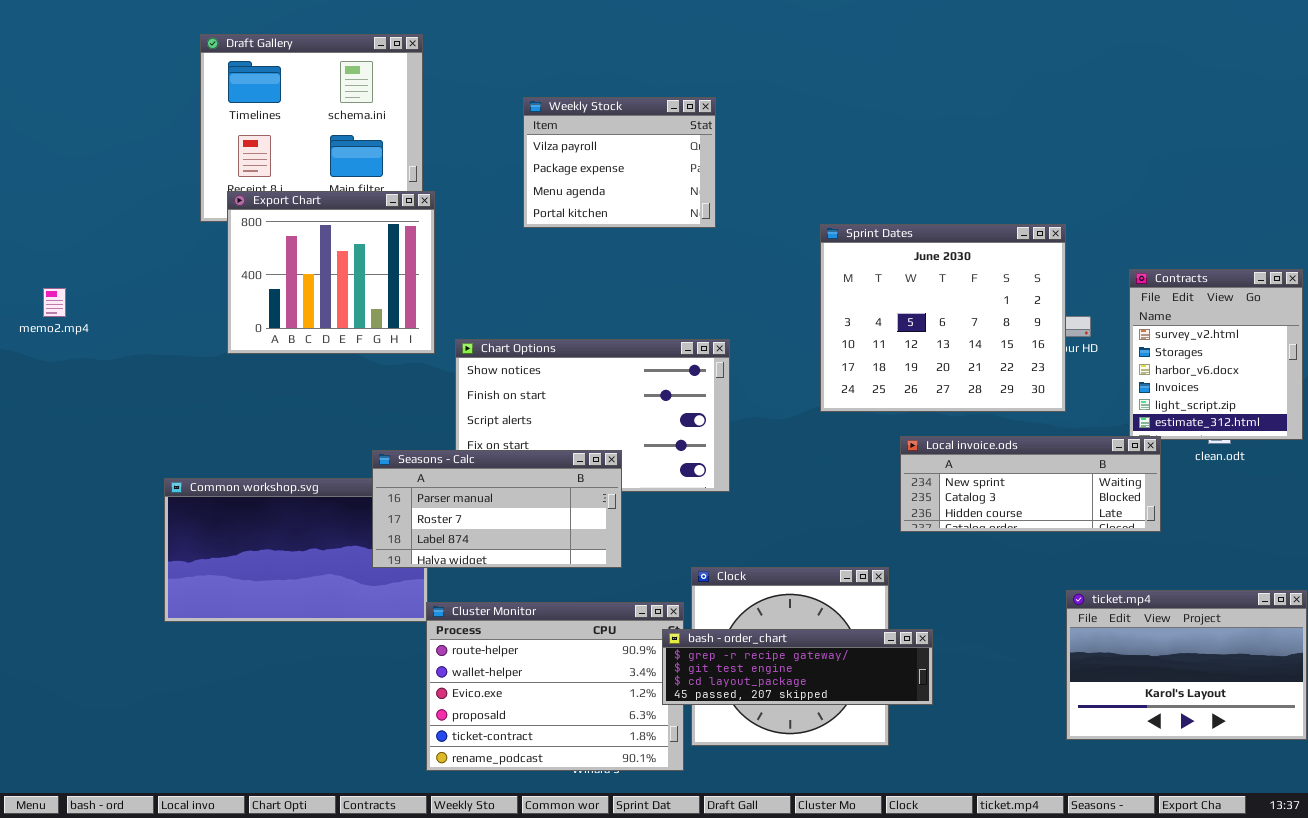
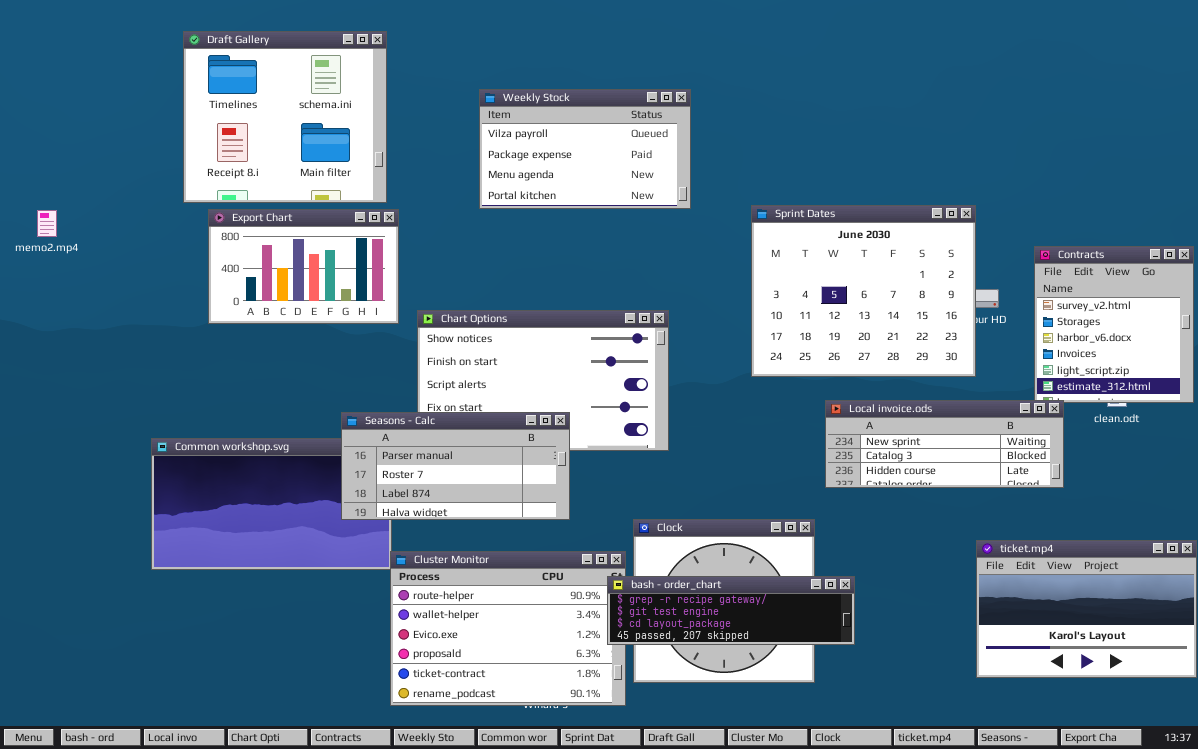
Weekly Stock: [523,97,716,228] -> [479,89,691,209], resized
Export Chart: [227,191,435,354] -> [208,209,399,324], resized
memo2.mp4: [43,288,66,317] -> [37,210,57,237], moved

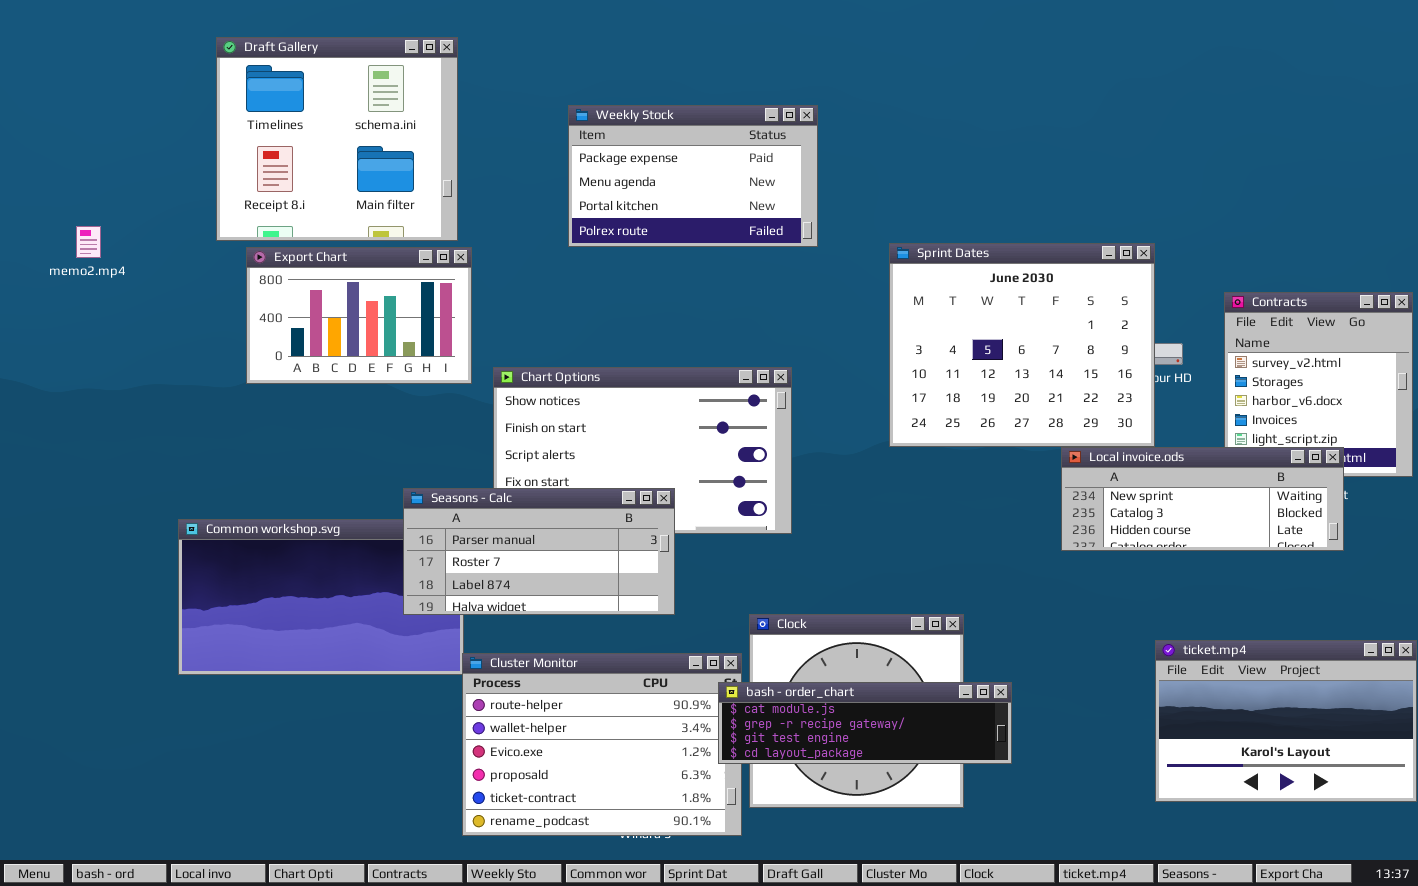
Weekly Stock: [479,89,691,209] -> [568,105,818,247], scrolled down 1 row
memo2.mp4: [37,210,57,237] -> [76,226,101,258], moved
Local invoice.ods: [825,400,1064,488] -> [1061,447,1344,551], moved
bash - order_chart: [607,576,855,645] -> [718,682,1012,764], scrolled up 1 row

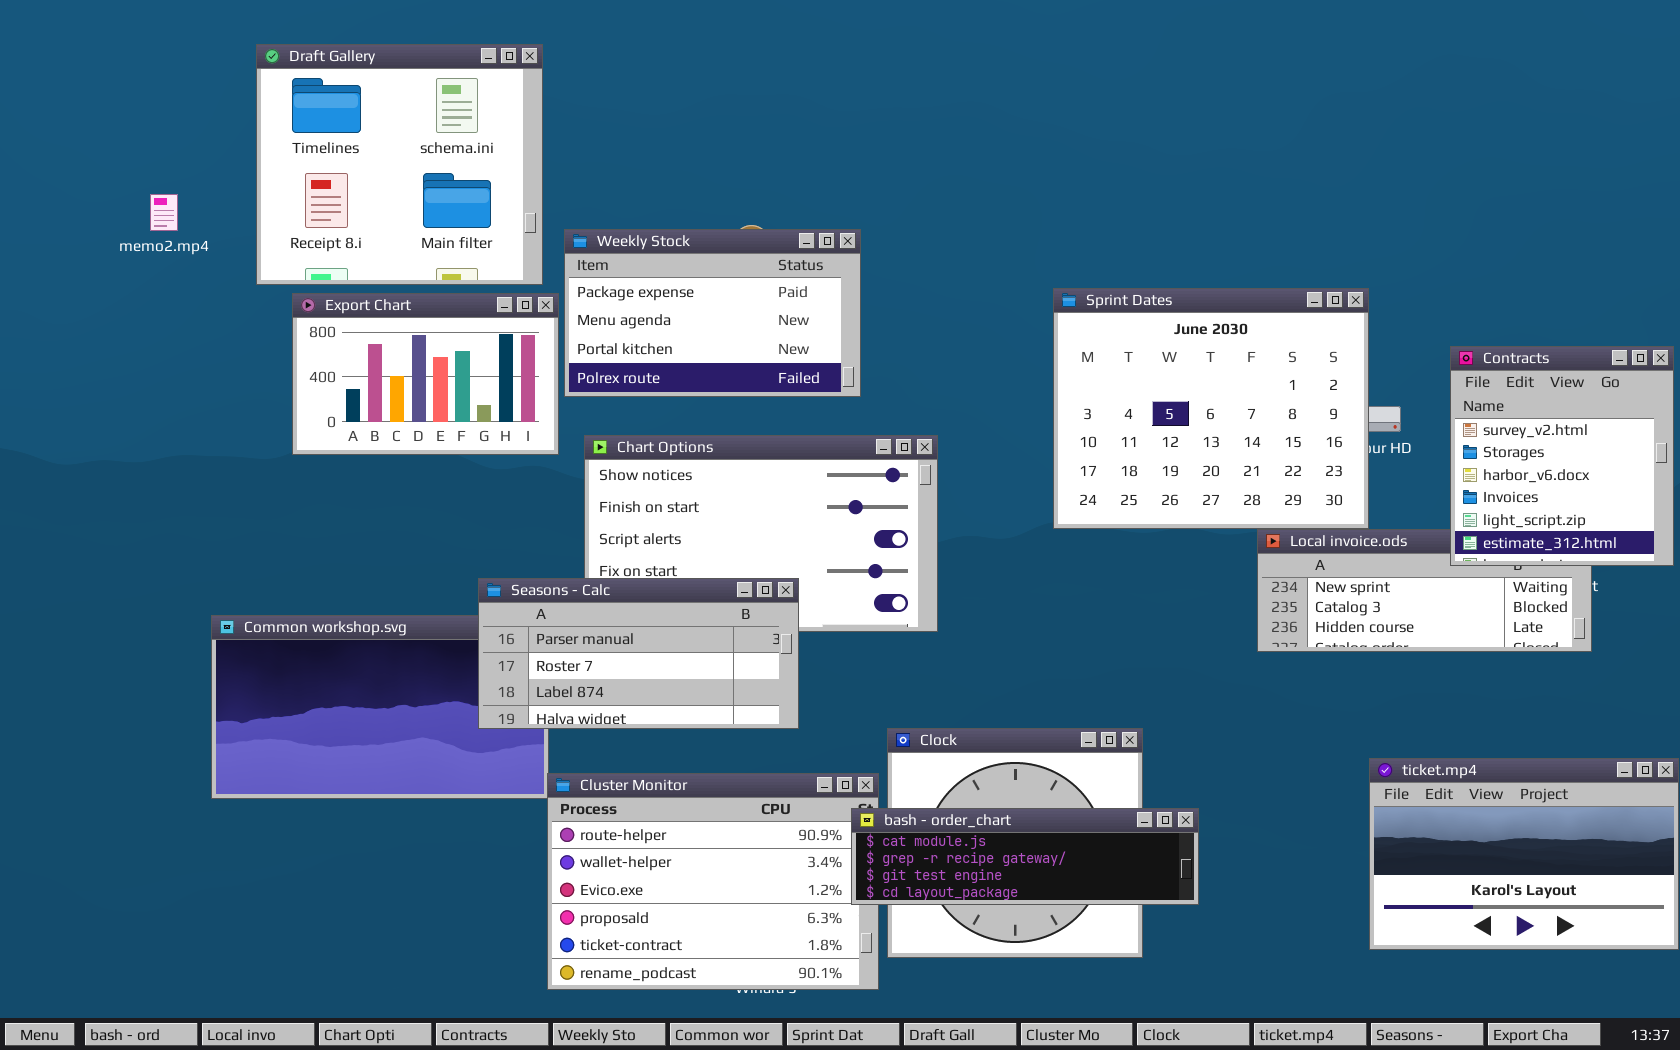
Weekly Stock: [568,105,818,247] -> [564,229,861,397], moved
memo2.mp4: [76,226,101,258] -> [150,194,178,231], moved
Contracts: [1224,292,1413,477] -> [1450,346,1674,566], raised

